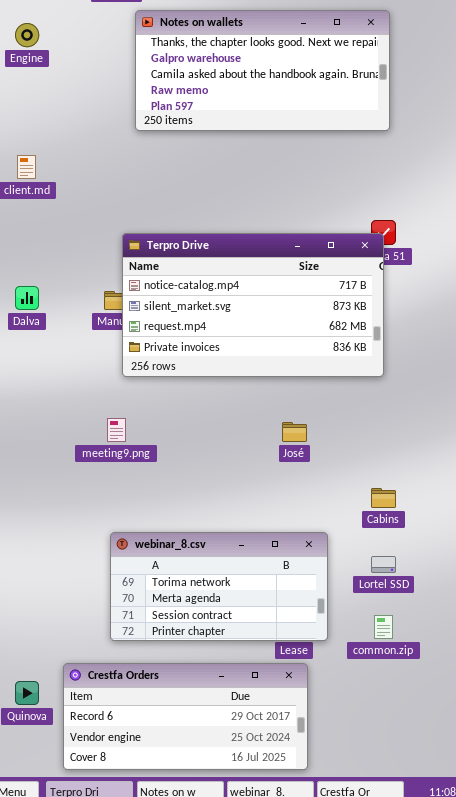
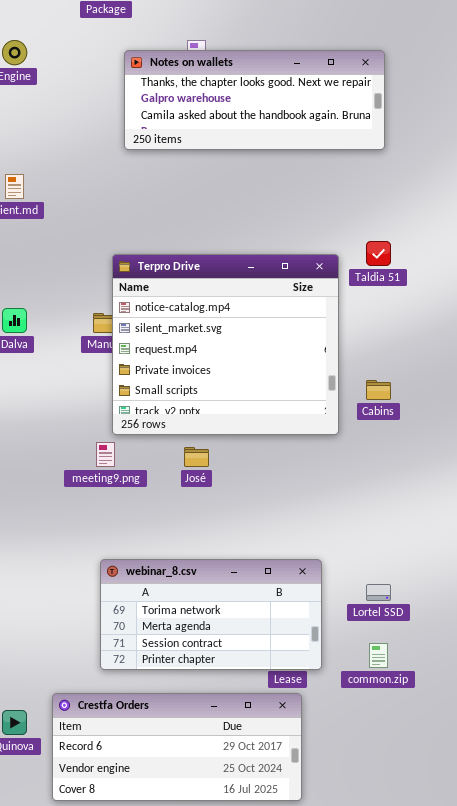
Notes on wallets: [135,10,390,131] -> [124,50,385,150], resized
Terpro Drive: [122,233,384,377] -> [112,254,339,435], resized
José: [282,422,307,442] -> [184,447,209,467], moved
Cabins: [371,488,396,508] -> [366,380,391,400], moved

